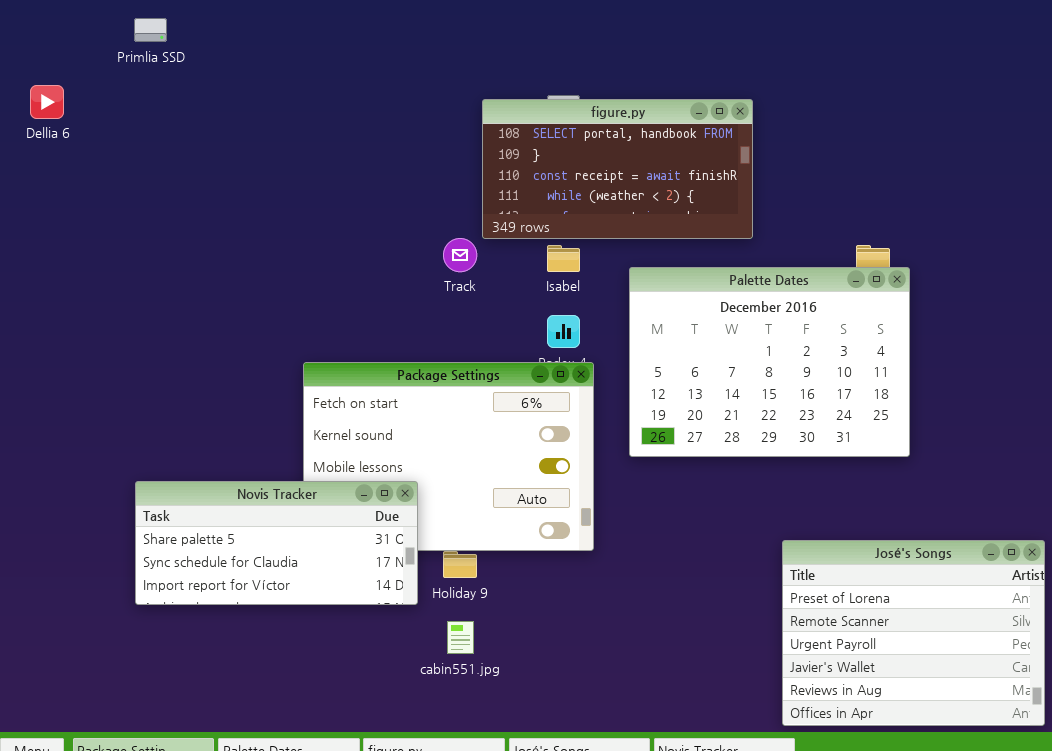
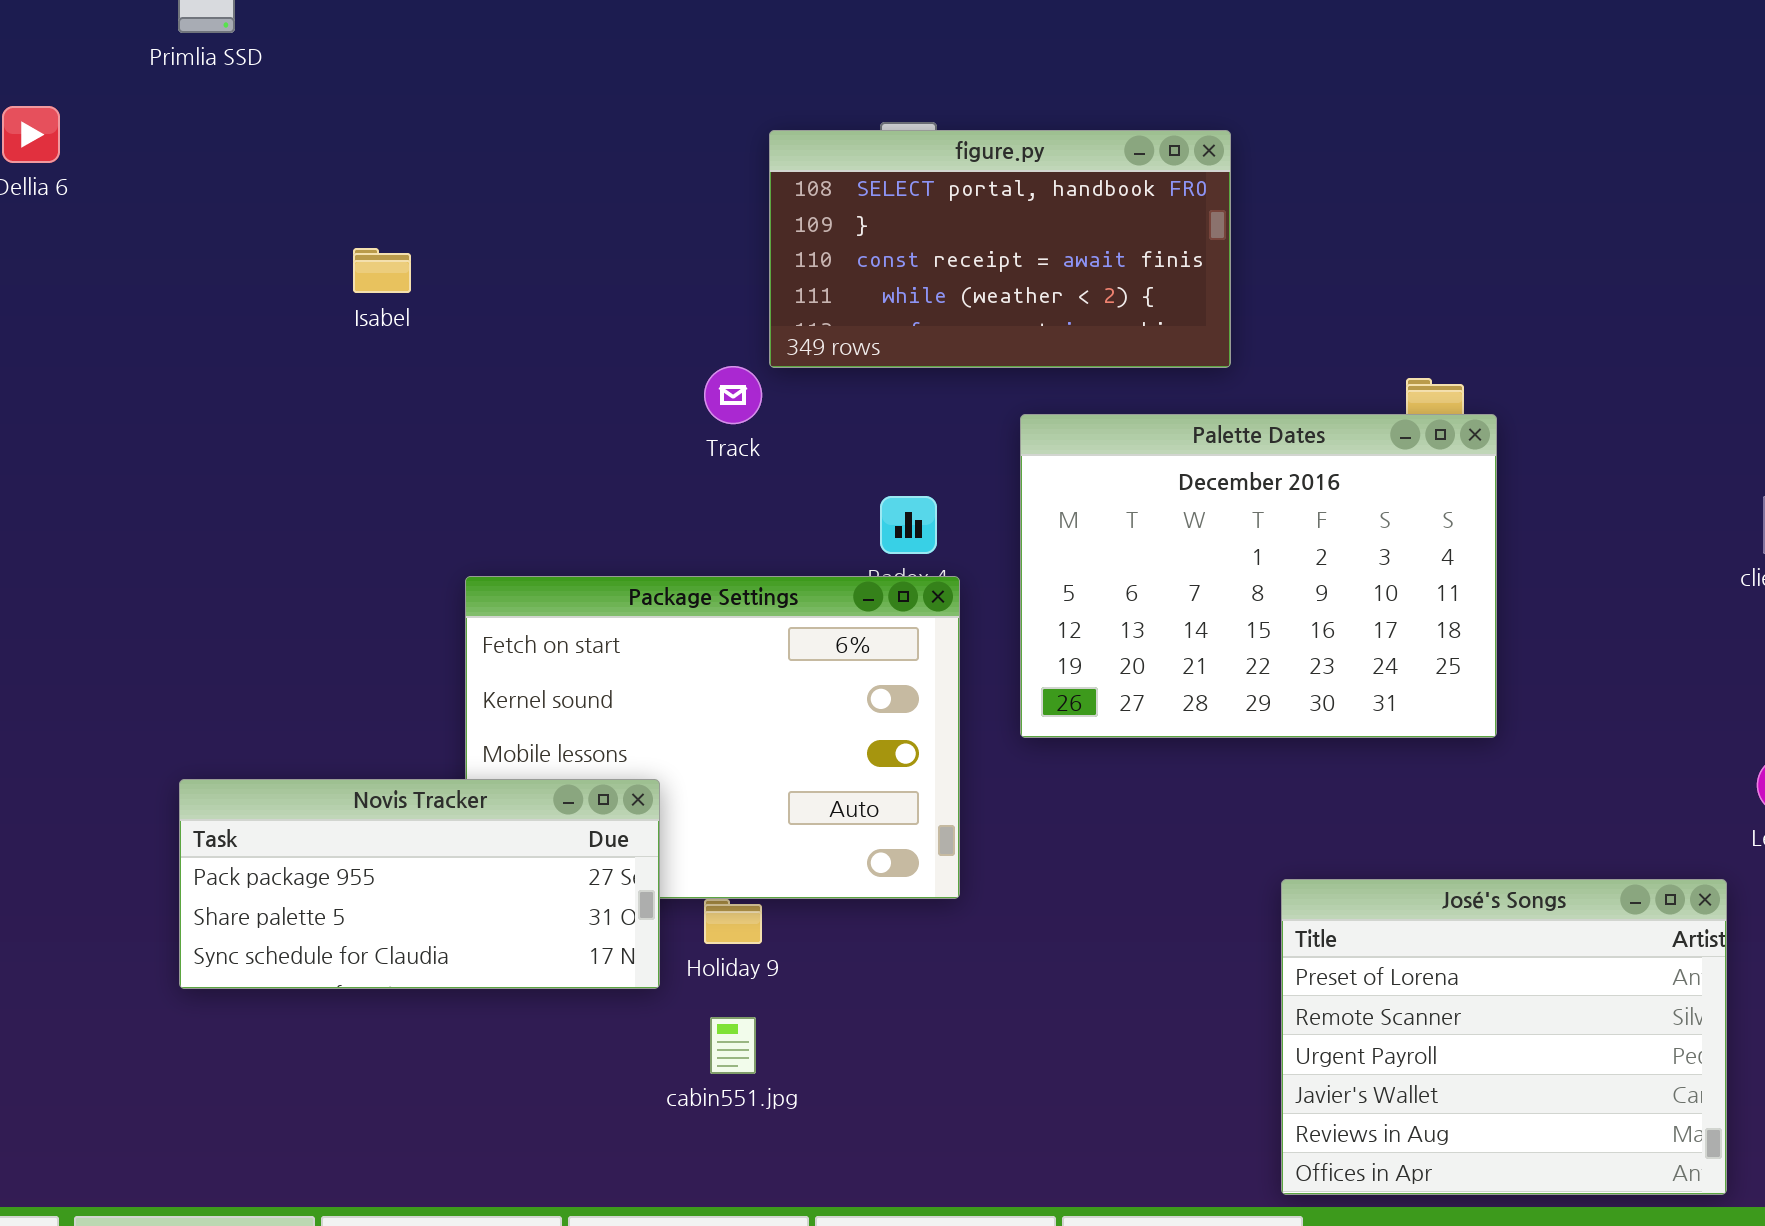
Isabel: [547,245,580,272] -> [353,248,411,293], moved
Novis Tracker: [135,481,418,605] -> [179,779,660,989], scrolled up 1 row

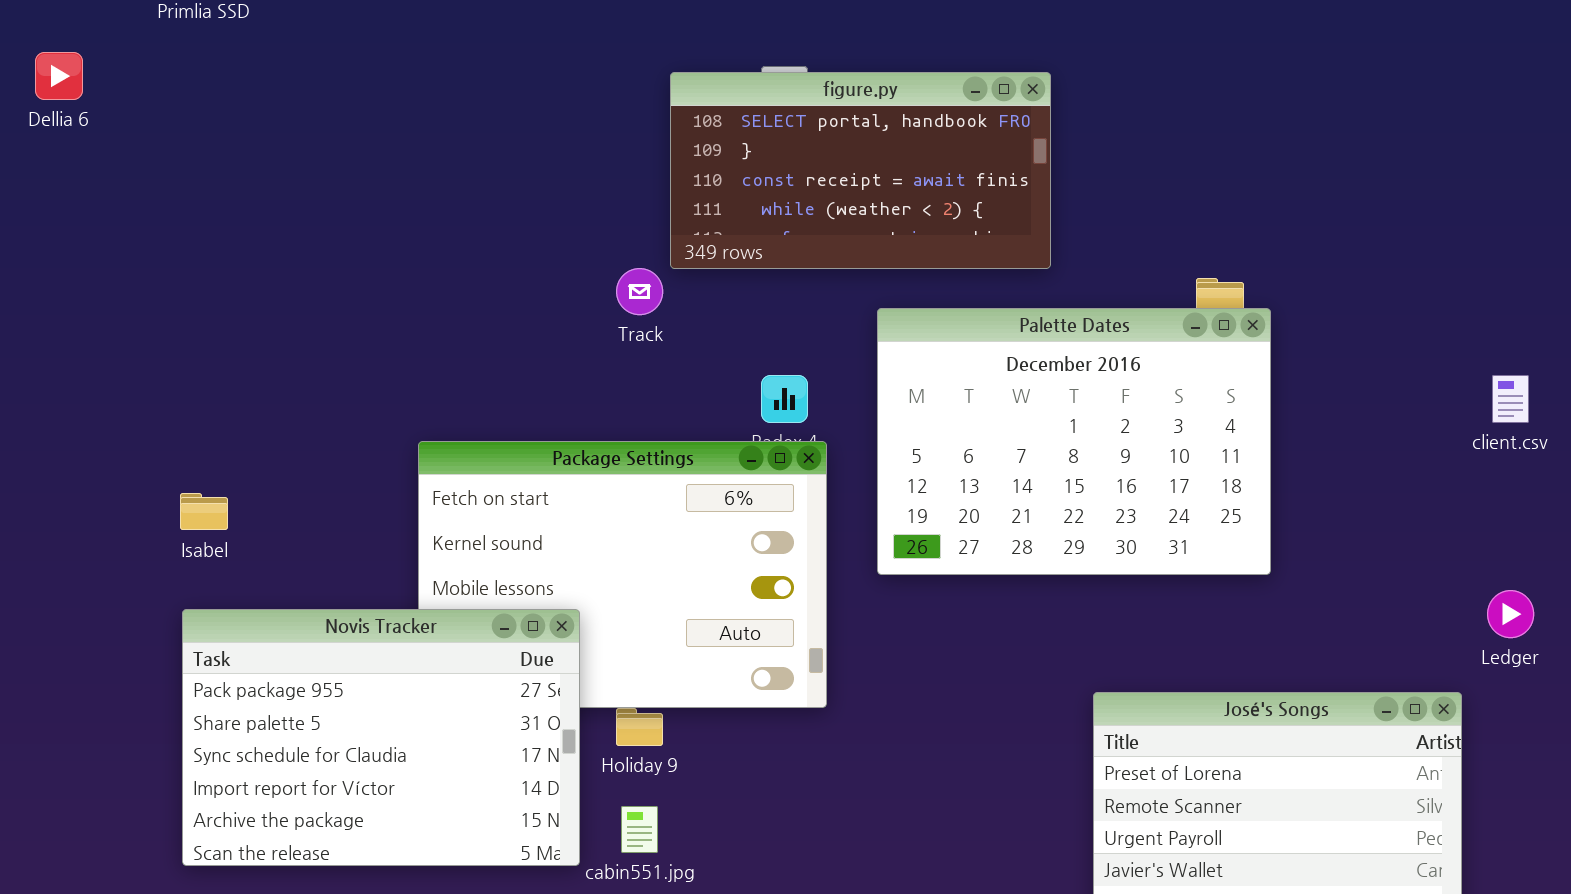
Isabel: [353,248,411,293] -> [180,493,228,530], moved
Novis Tracker: [179,779,660,989] -> [182,609,580,866], resized

